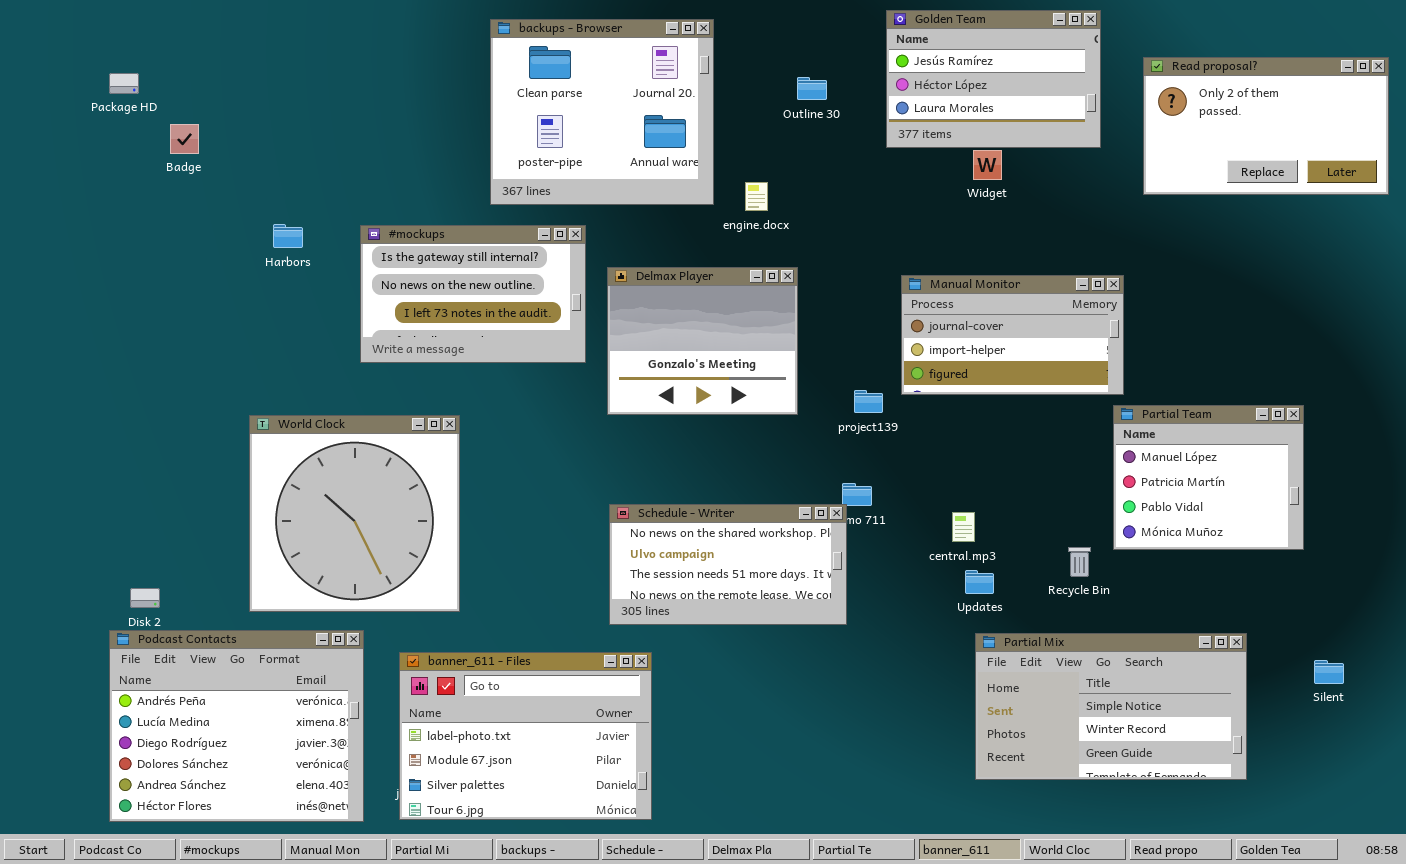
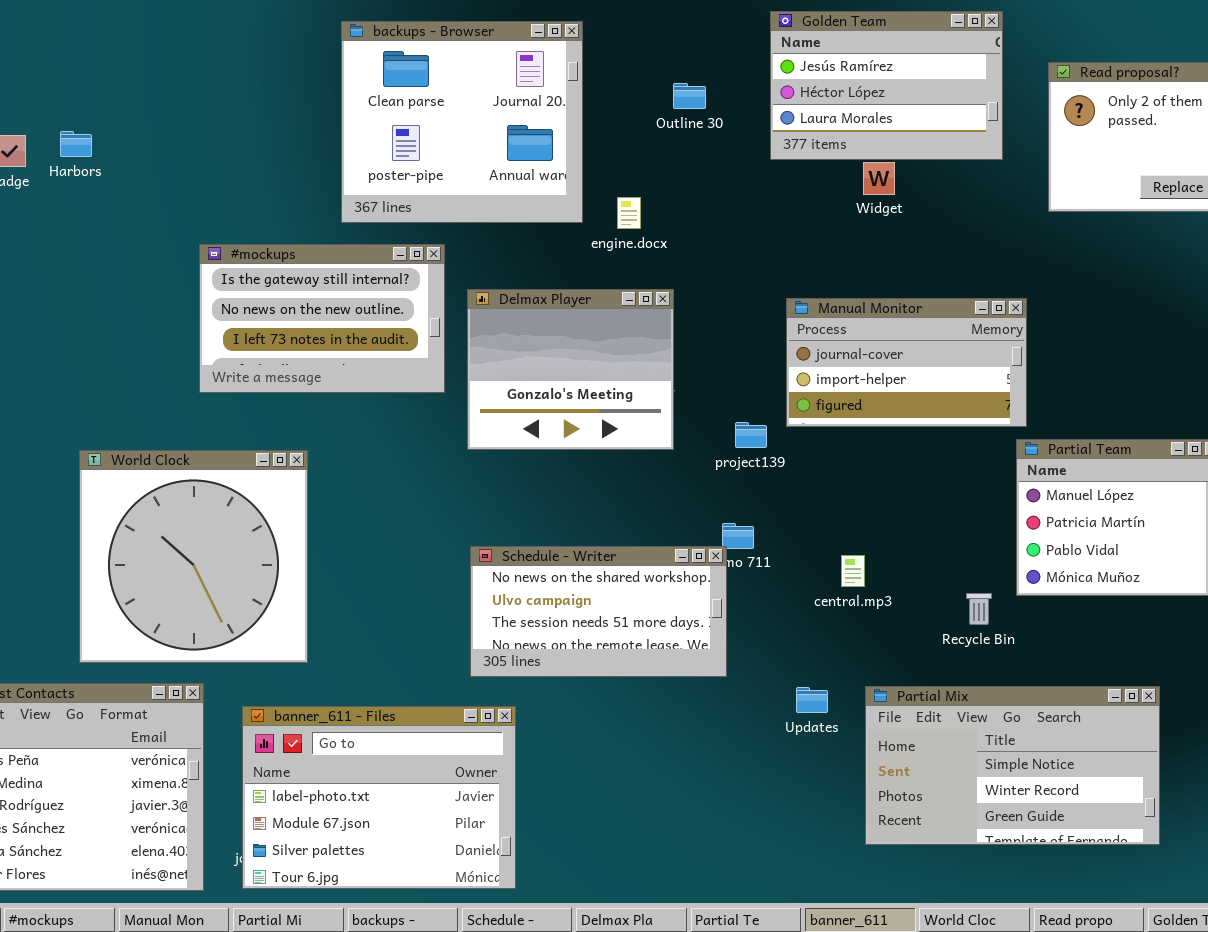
Harbors: [273,224,303,248] -> [60,131,92,157], moved
Updates: [965,570,994,594] -> [796,687,828,713], moved

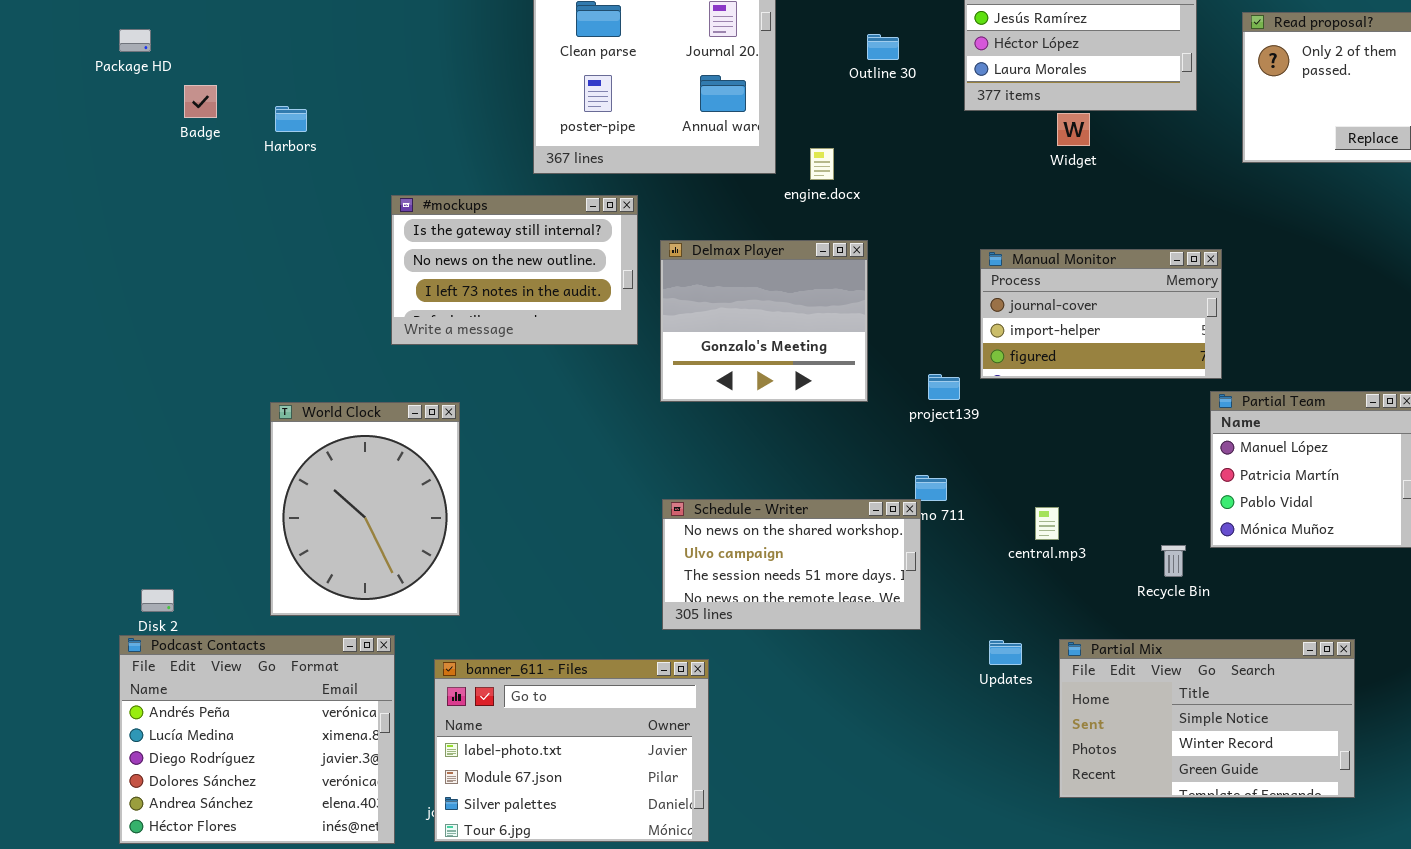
Harbors: [60,131,92,157] -> [275,106,307,132], moved
World Clock: [79,450,308,663] -> [270,402,460,616], resized

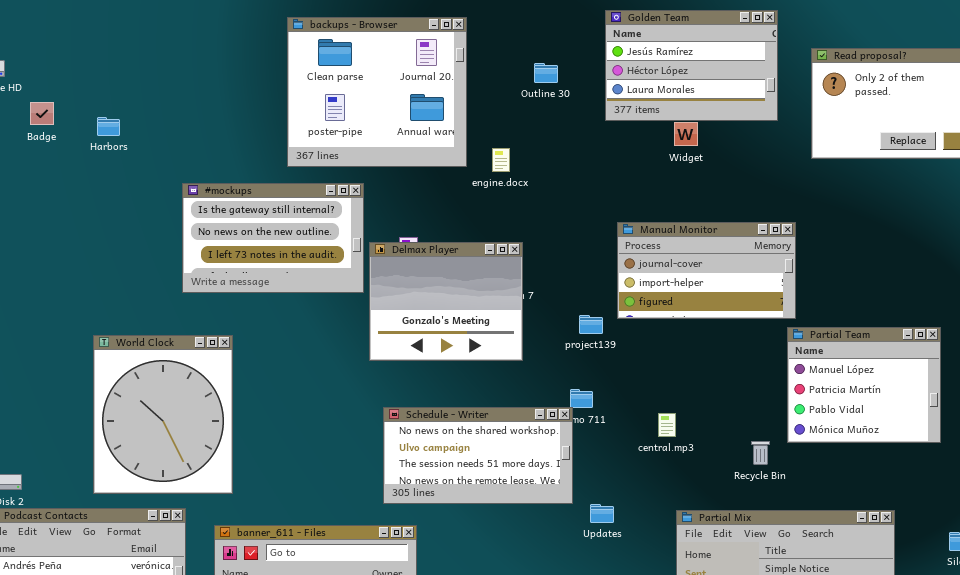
Delmax Player: [660,240,868,402] -> [369,242,523,361], moved
Updates: [989,640,1022,665] -> [590,504,614,523], moved

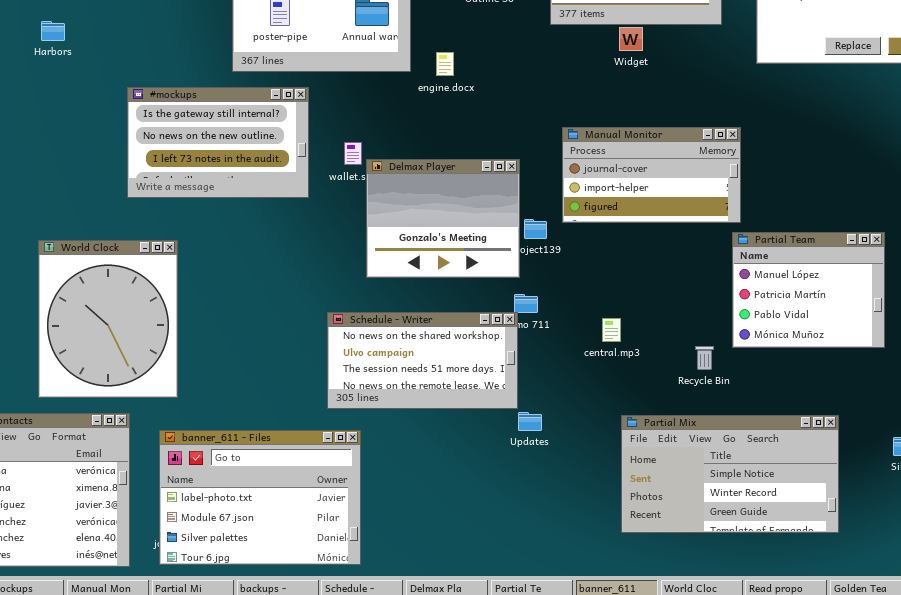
Delmax Player: [369,242,523,361] -> [366,159,520,278], moved
Updates: [590,504,614,523] -> [518,412,542,431], moved

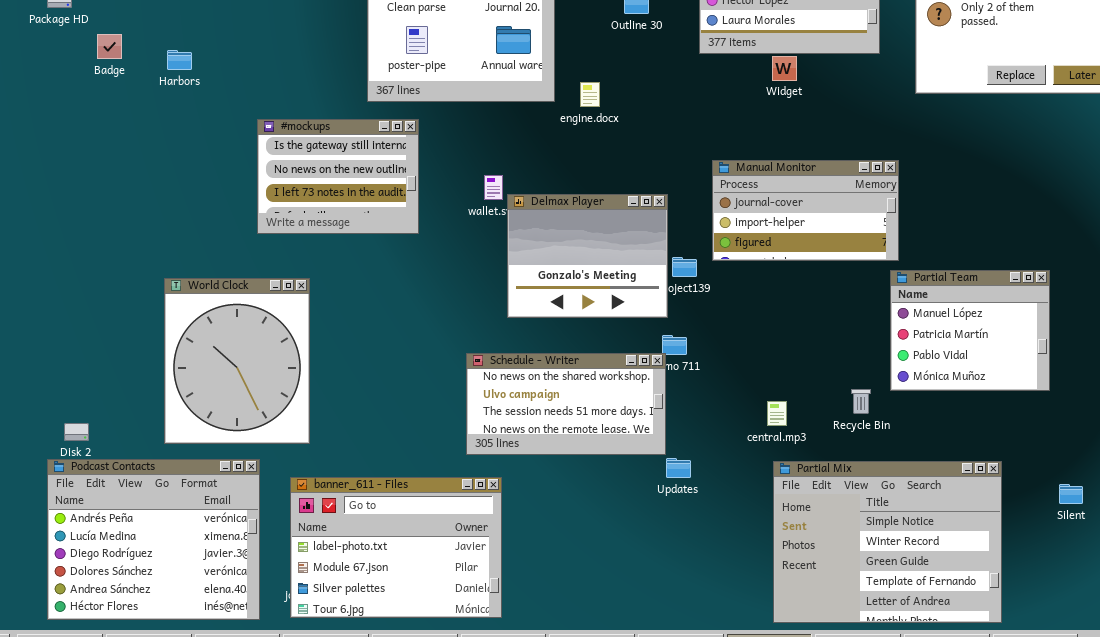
#mockups: [127,87,309,198] -> [257,119,419,234], resized
central.mp3: [602,318,621,342] -> [767,401,787,426], moved
Partial Mix: [621,415,839,533] -> [773,461,1002,623], resized

